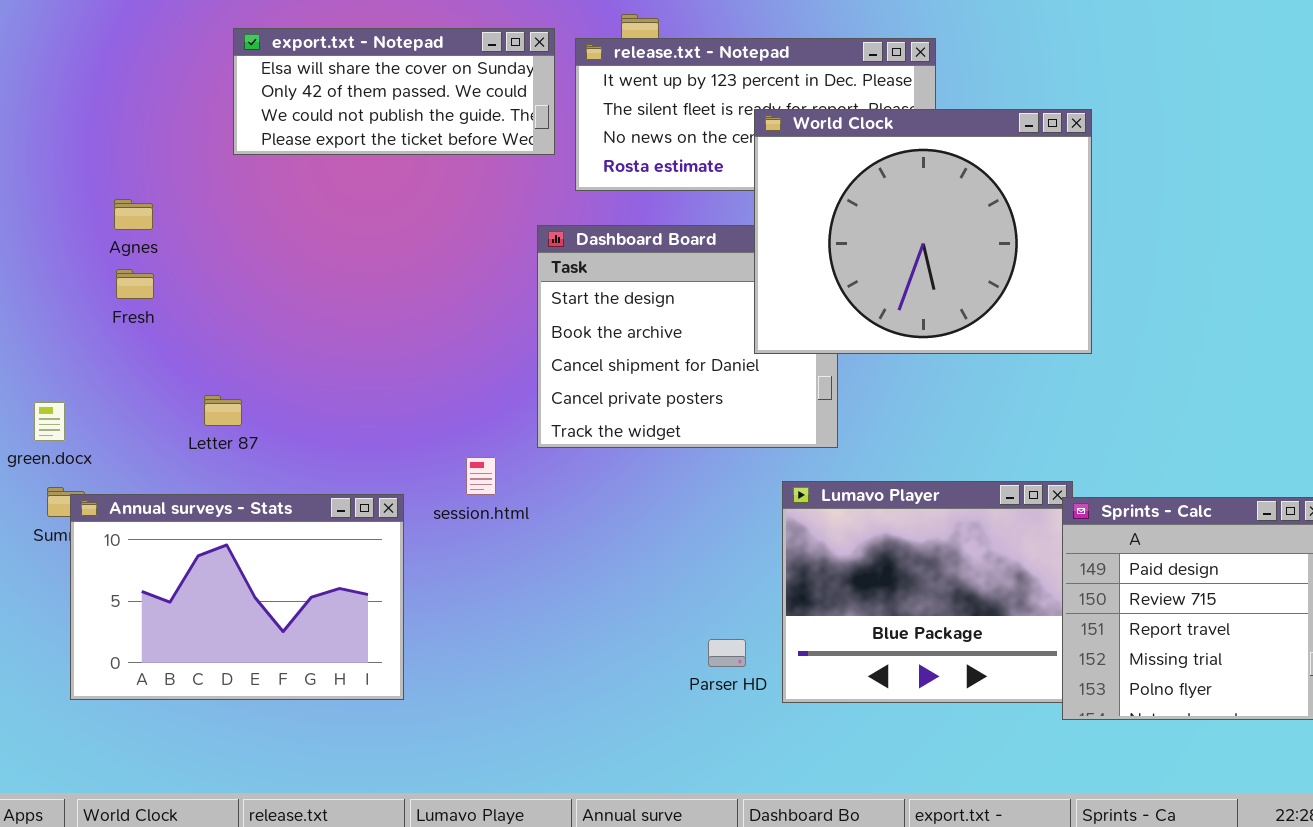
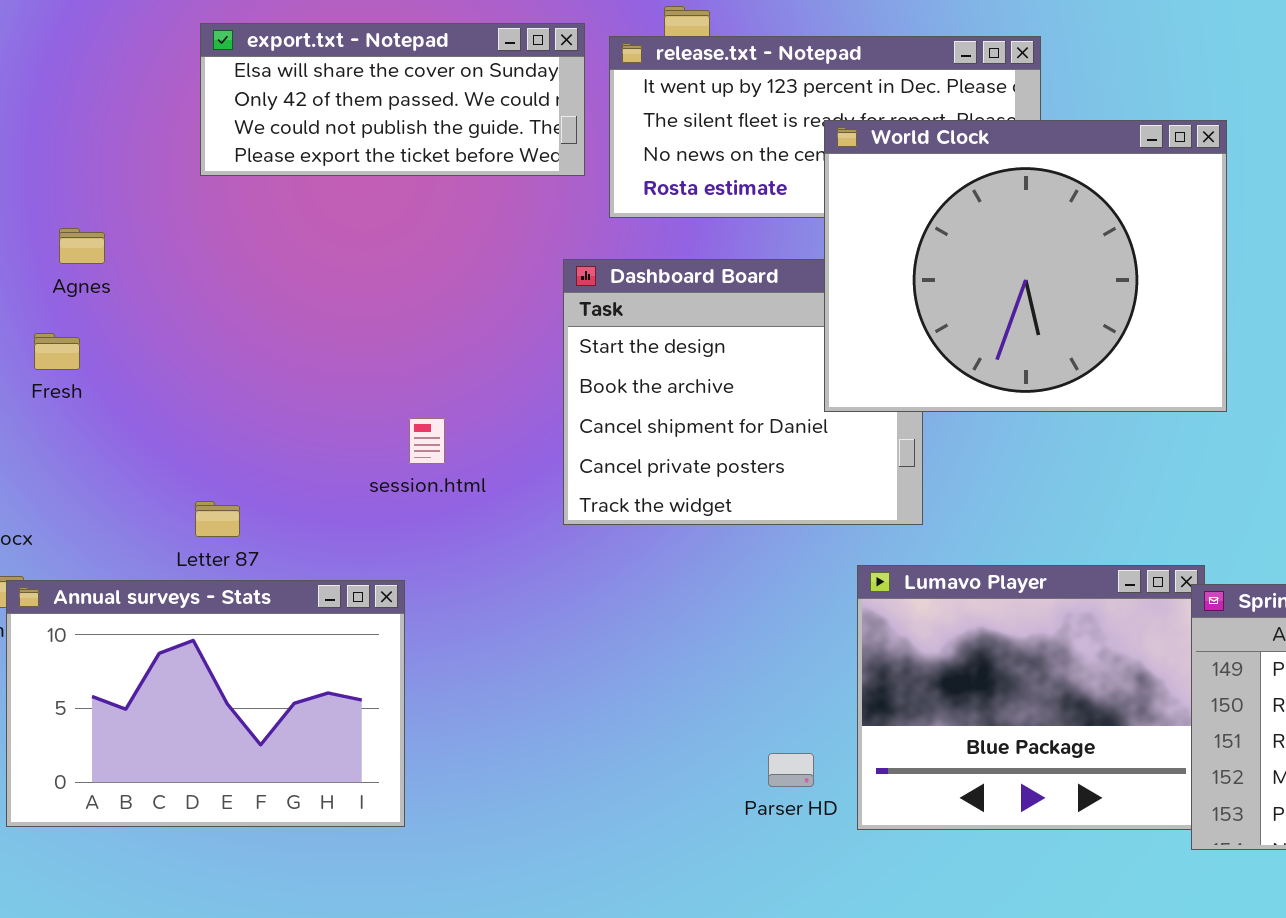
Fresh: [116,269,154,299] -> [34,333,80,370], moved
Letter 87: [204,395,242,426] -> [195,501,240,537], moved
session.html: [466,457,496,495] -> [409,418,445,464], moved

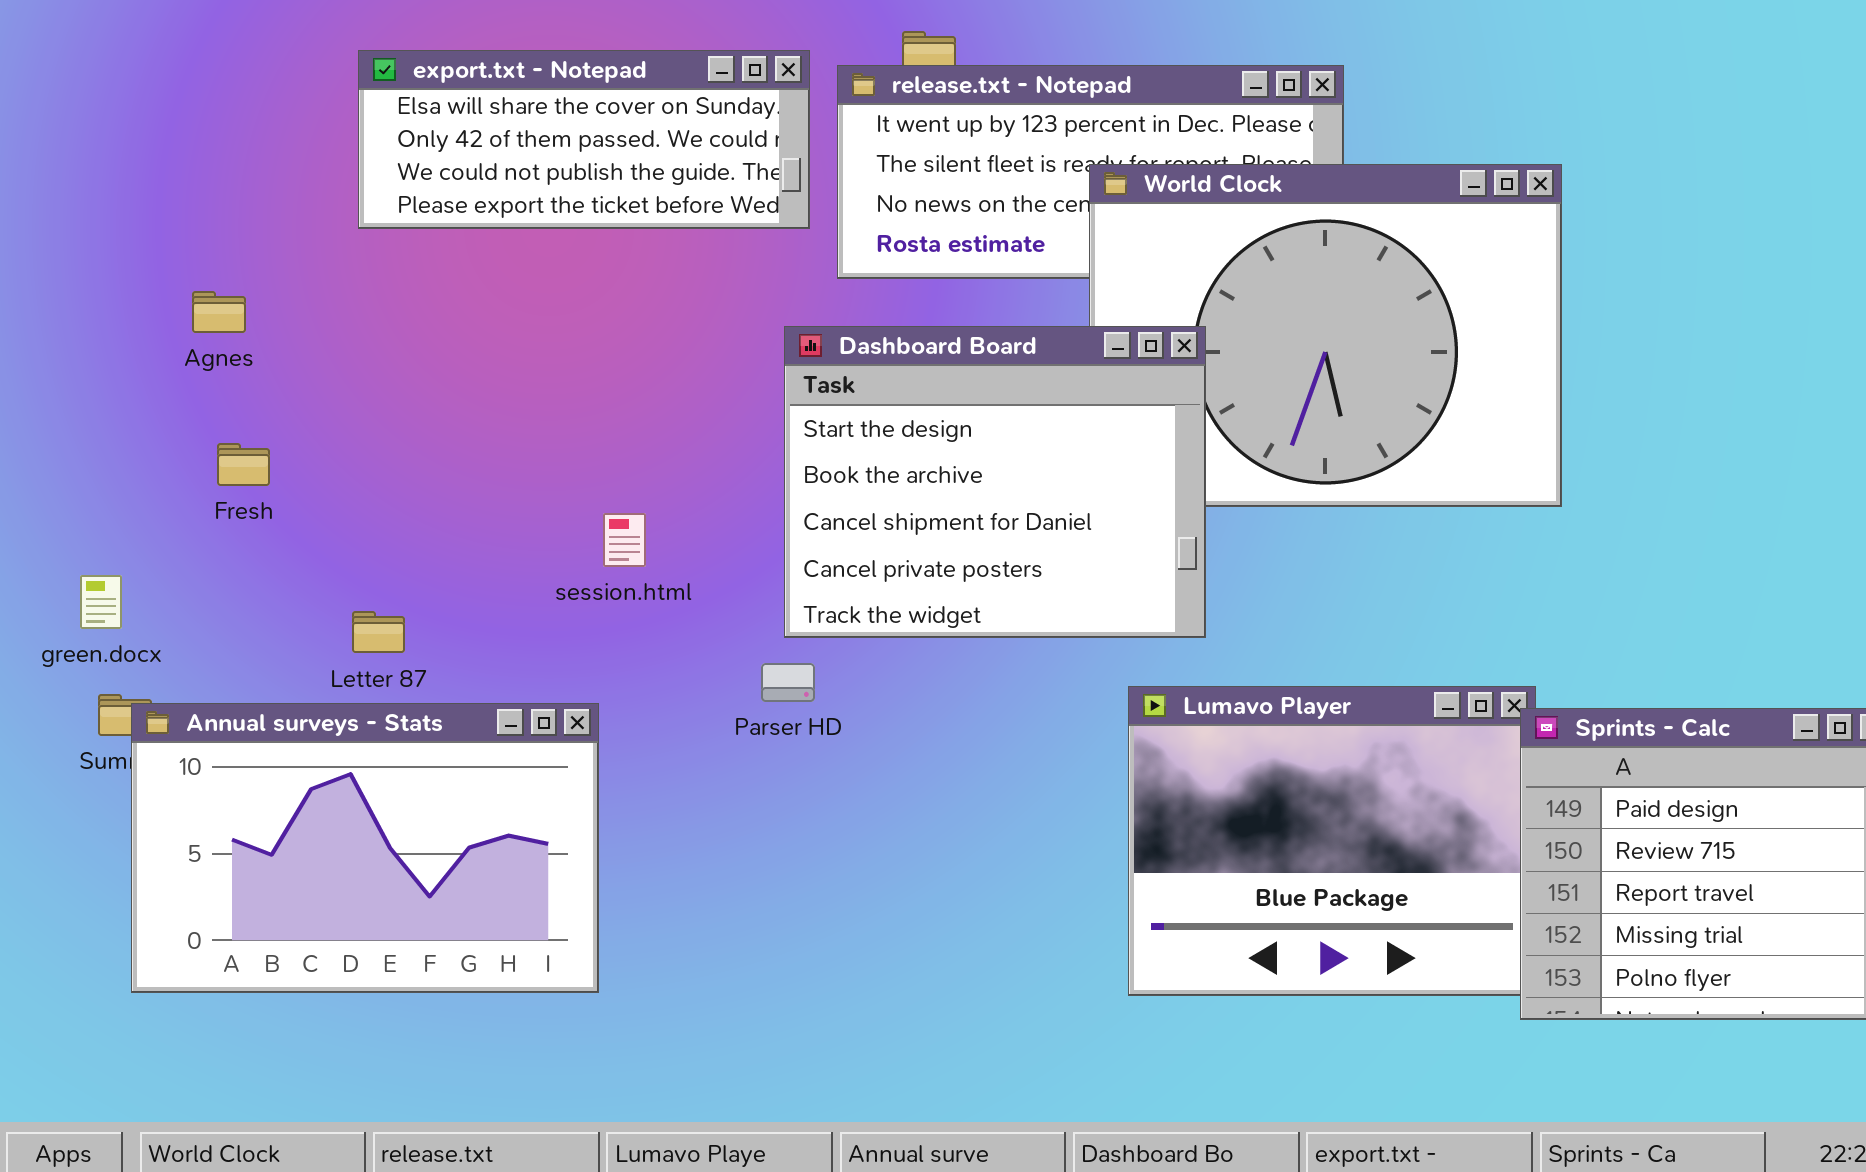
Dashboard Board: [563,259,923,525] -> [784,326,1206,638], raised
Fresh: [34,333,80,370] -> [217,443,270,486], moved
Parser HD: [768,753,814,787] -> [761,663,815,702], moved

